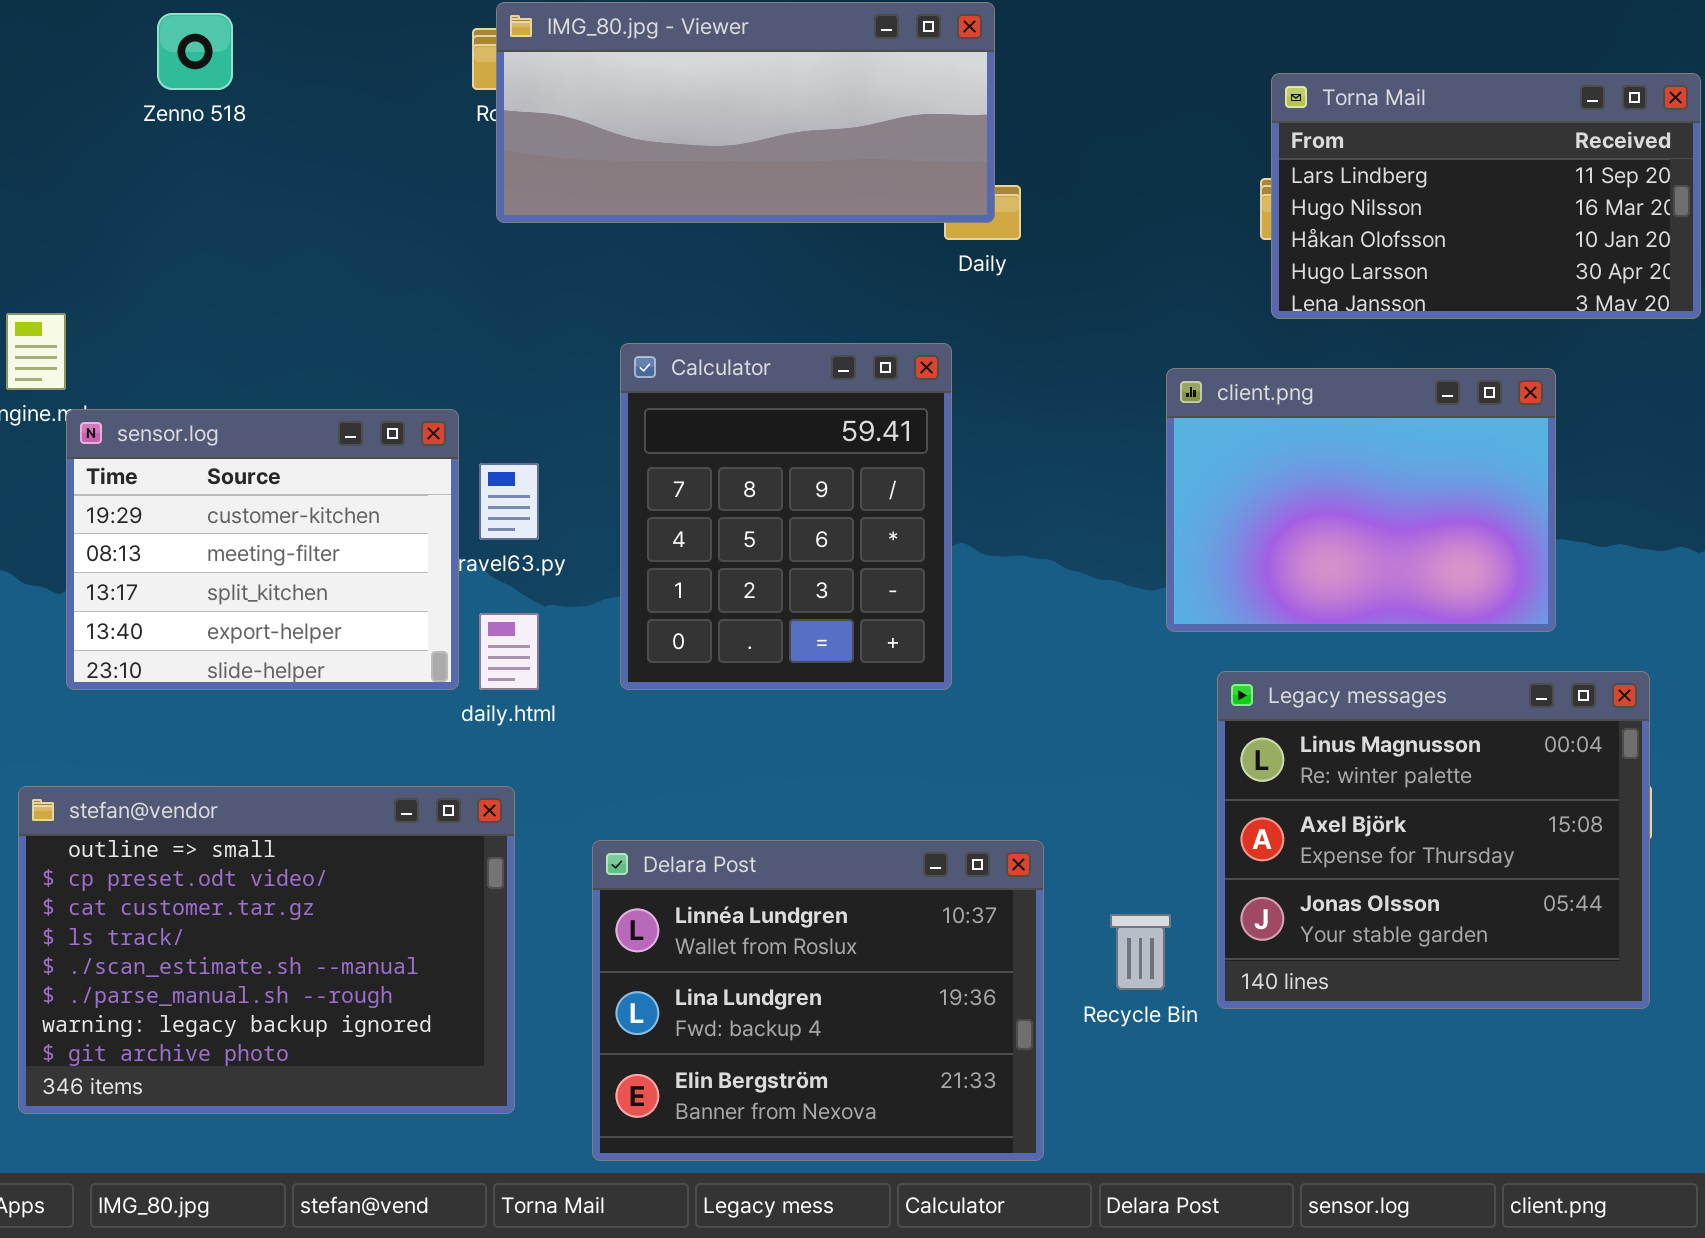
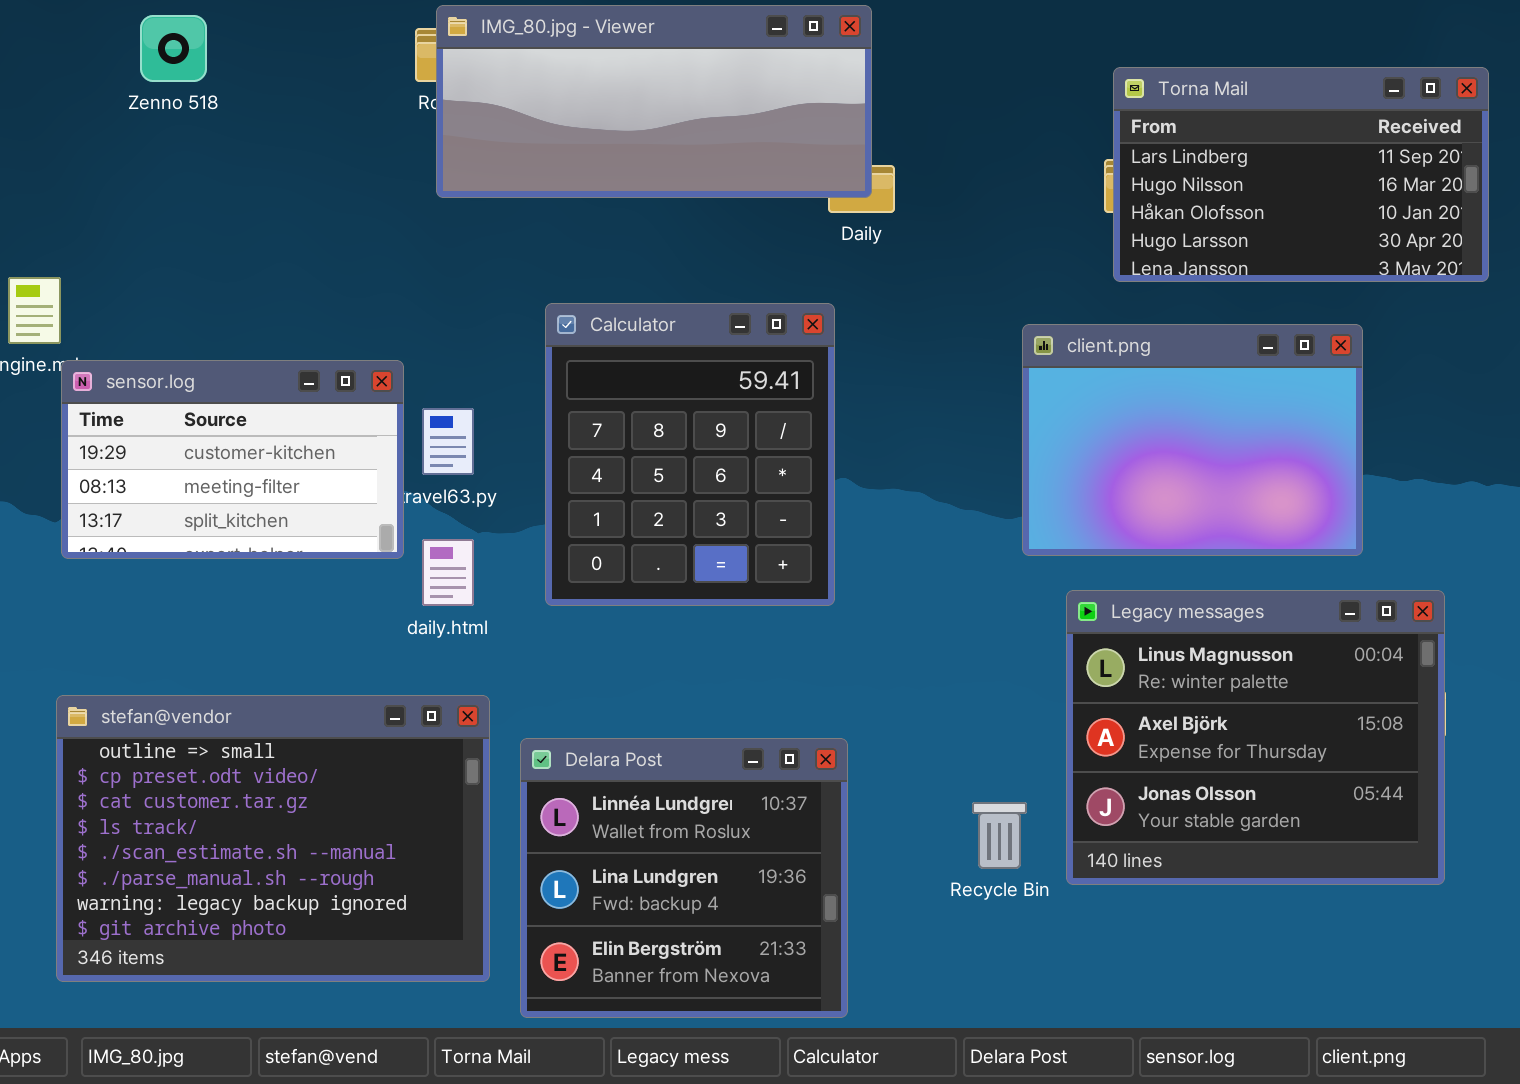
sensor.log: [66,409,459,690] -> [61,360,404,559], resized
stefan@vendor: [18,786,515,1114] -> [56,695,490,982], moved
Delara Post: [592,840,1044,1161] -> [520,738,848,1018], resized

